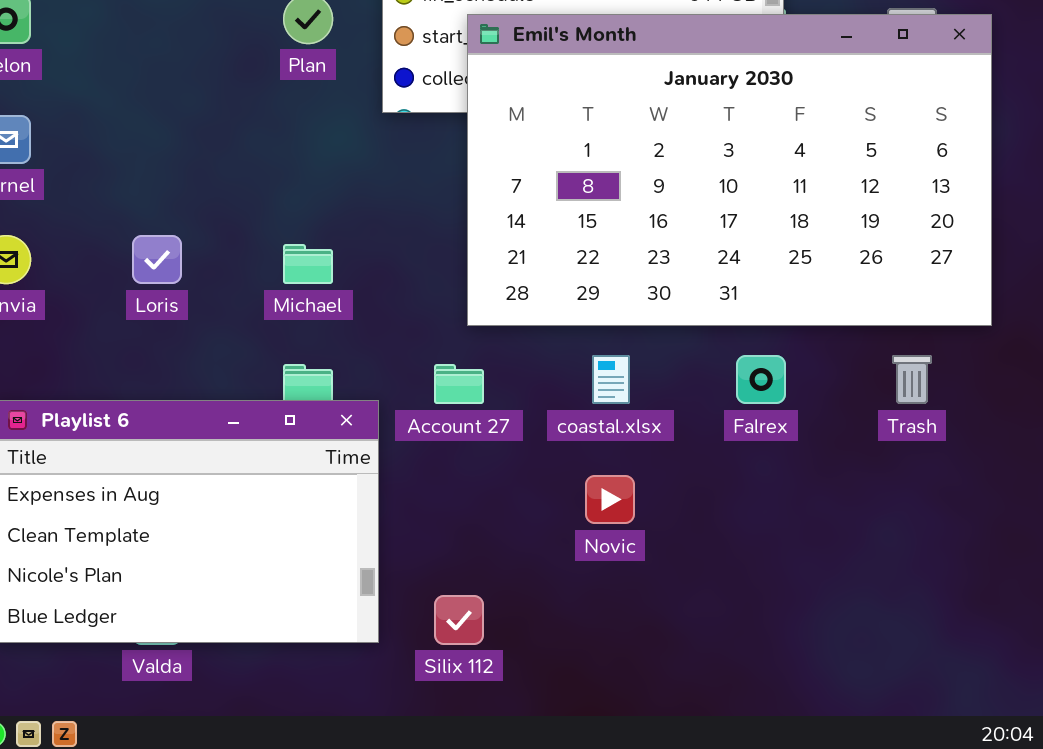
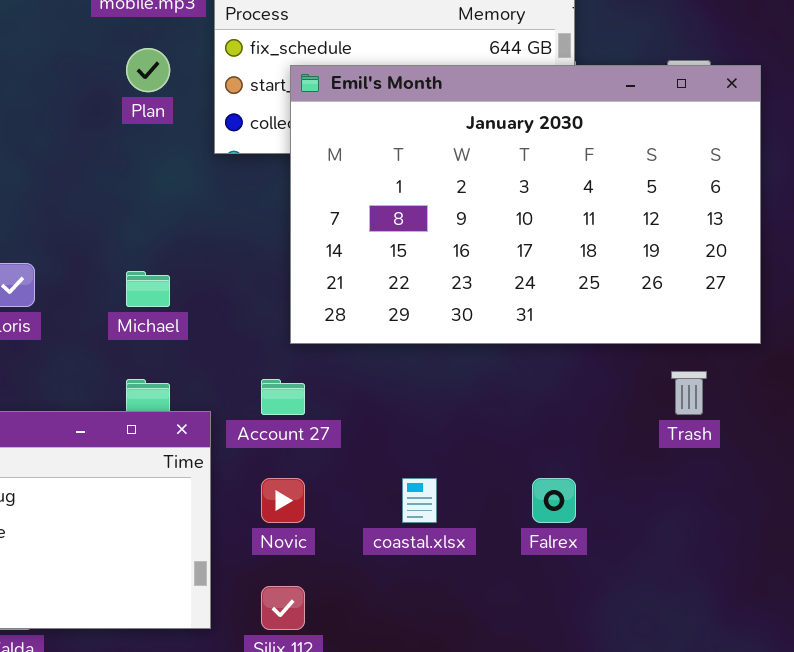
coastal.xlsx: [592,355,630,404] -> [402,478,437,523], moved
Falrex: [736,355,786,404] -> [532,478,576,523], moved
Novic: [585,475,635,524] -> [261,478,305,523], moved

